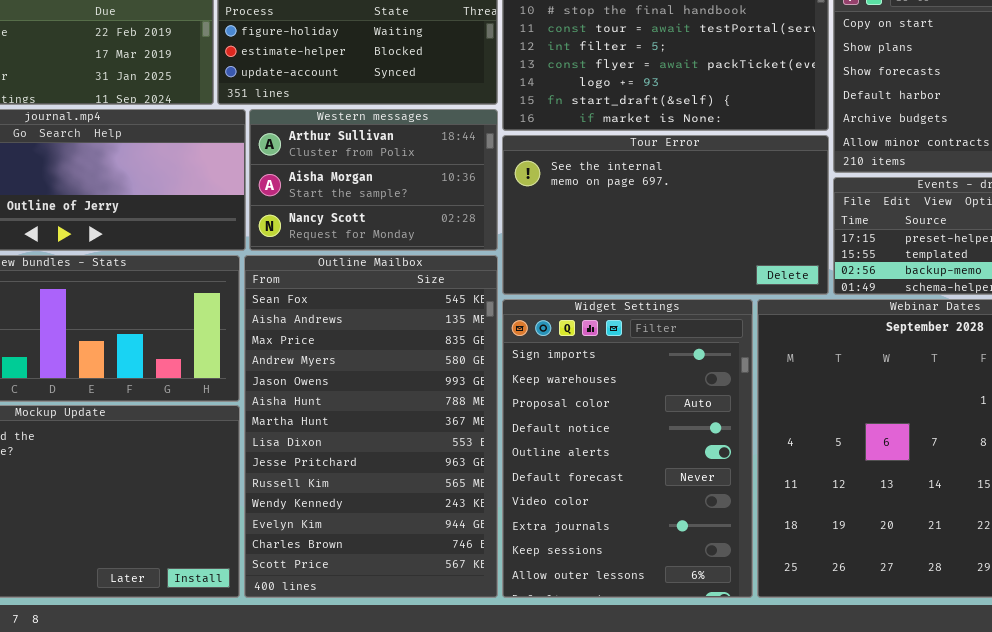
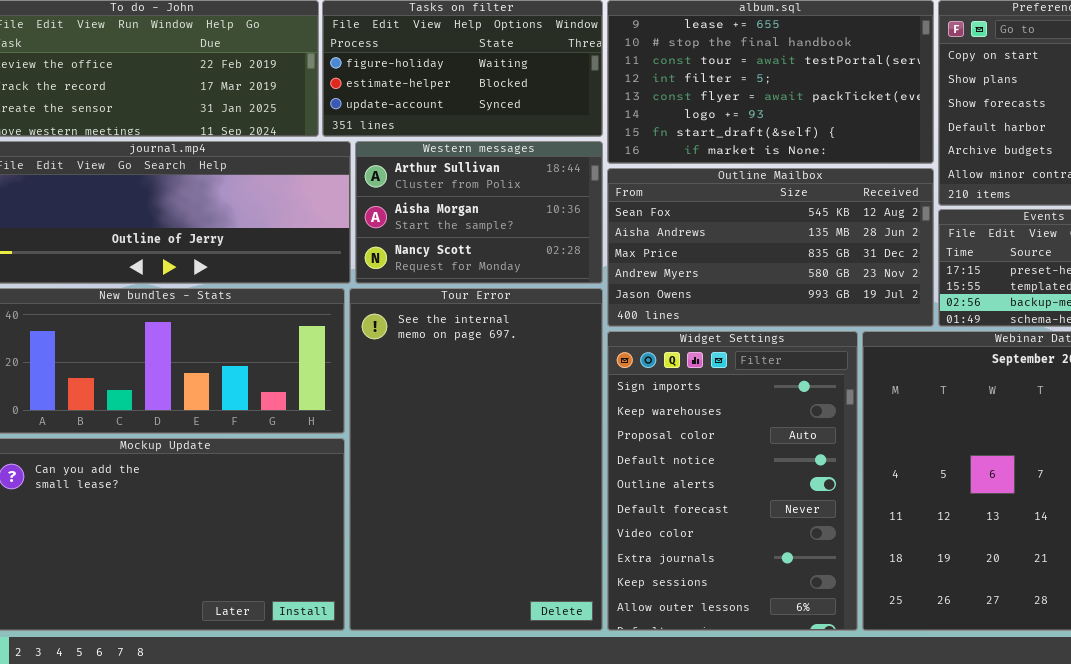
Tour Error: [502,135,829,295] -> [349,288,603,631], moved, resized
Outline Mailbox: [244,255,498,598] -> [607,168,934,327], moved, resized

